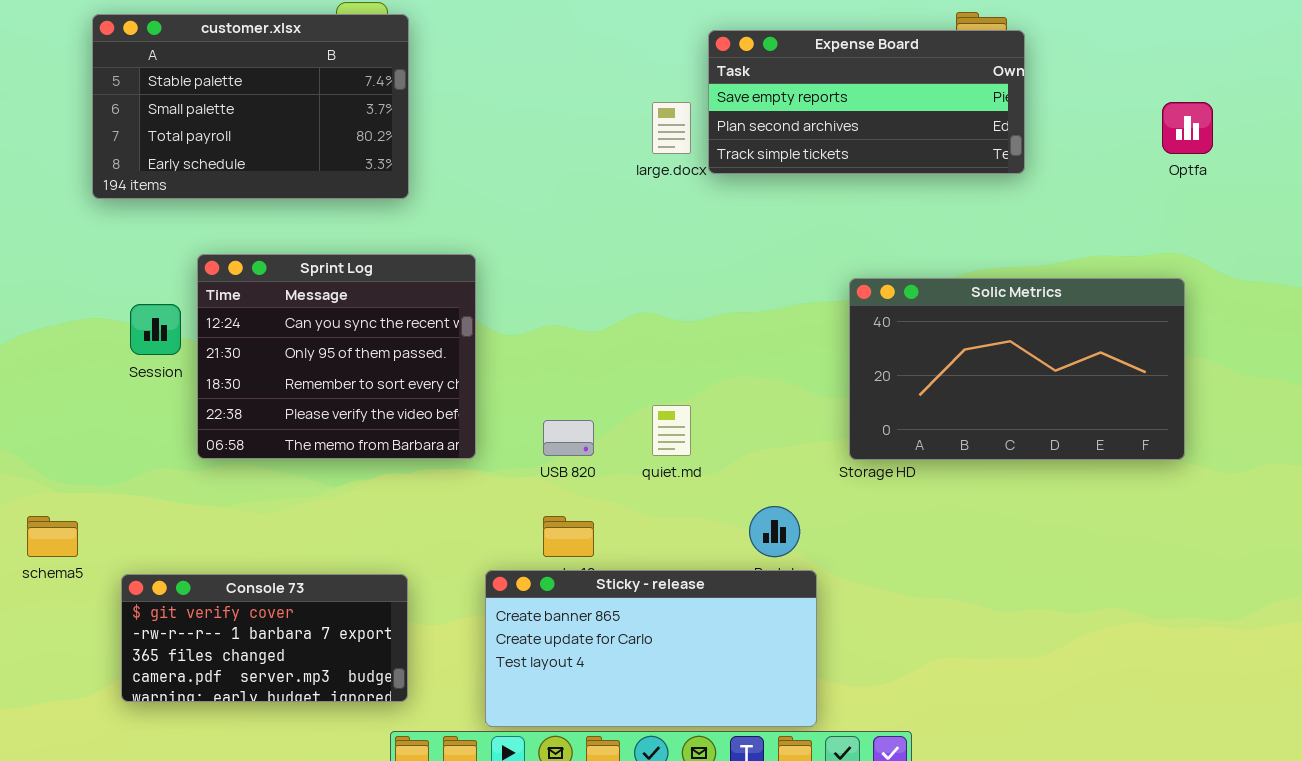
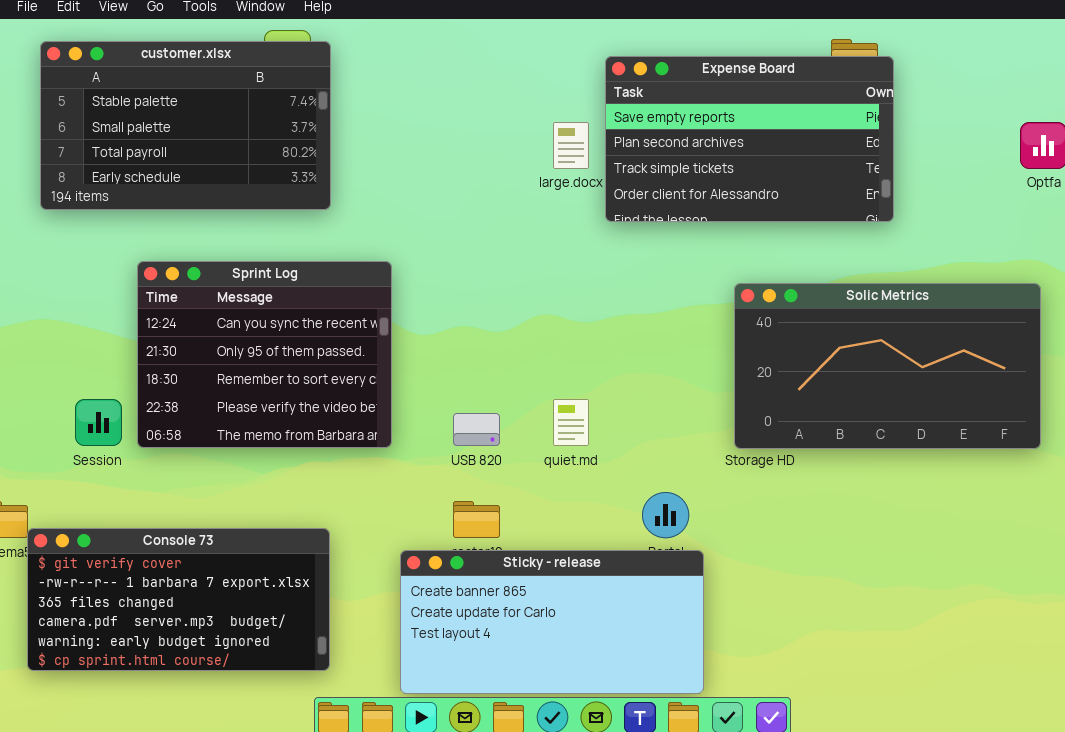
Expense Board: [708,30,1025,174] -> [605,56,894,222], resized
Session: [130,304,181,355] -> [75,399,122,446], moved
Console 73: [121,574,408,702] -> [27,528,330,671], resized

